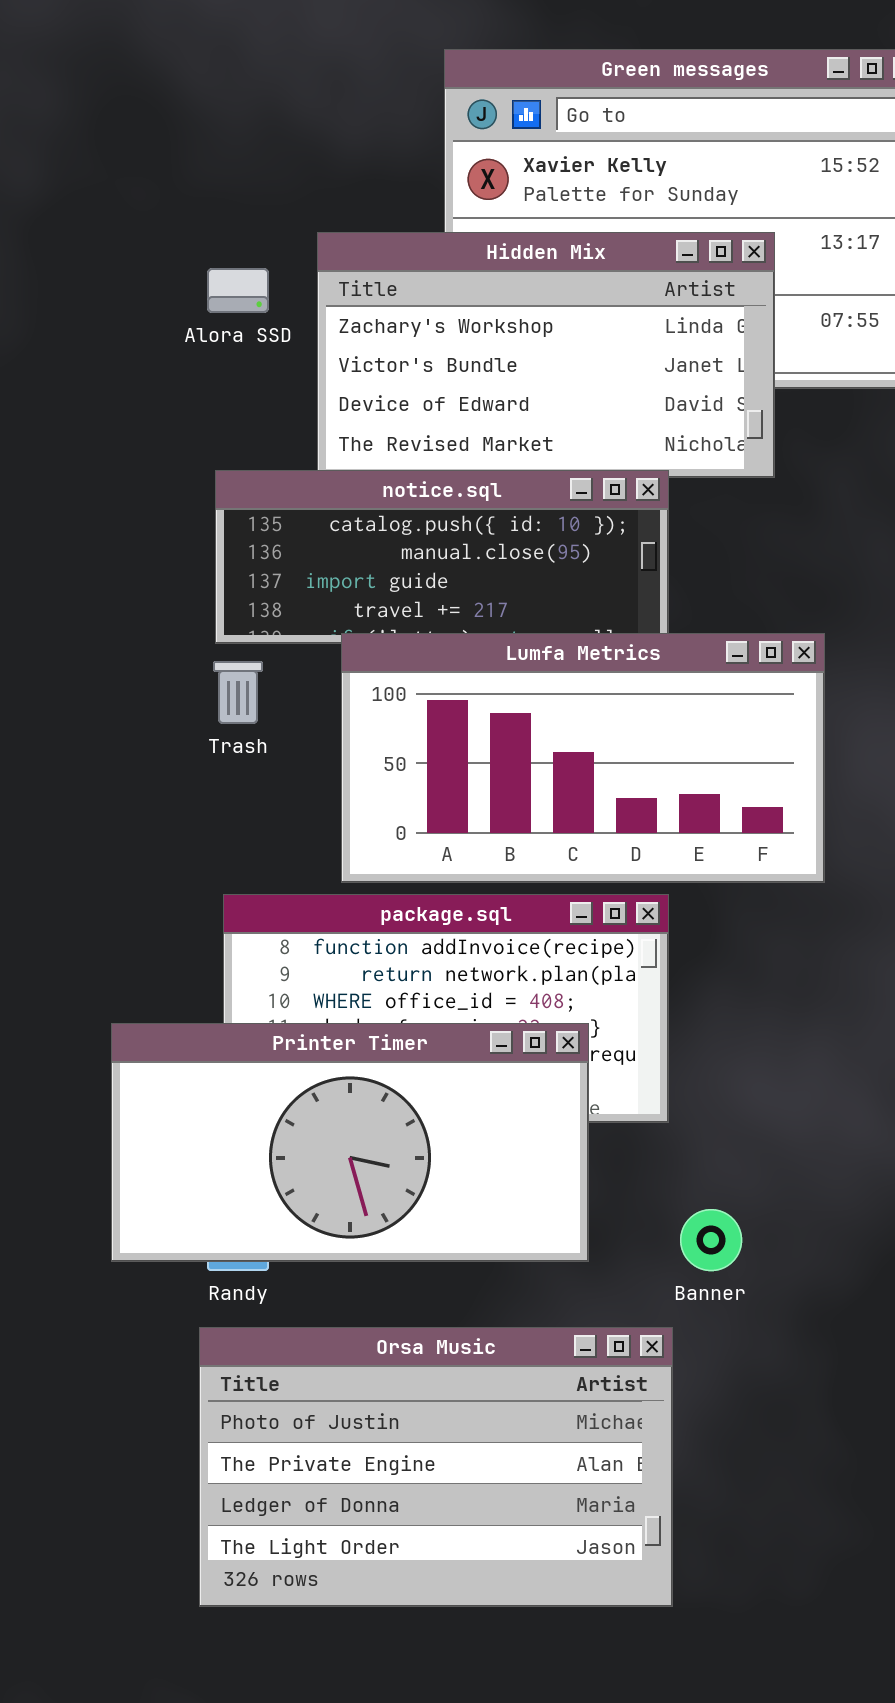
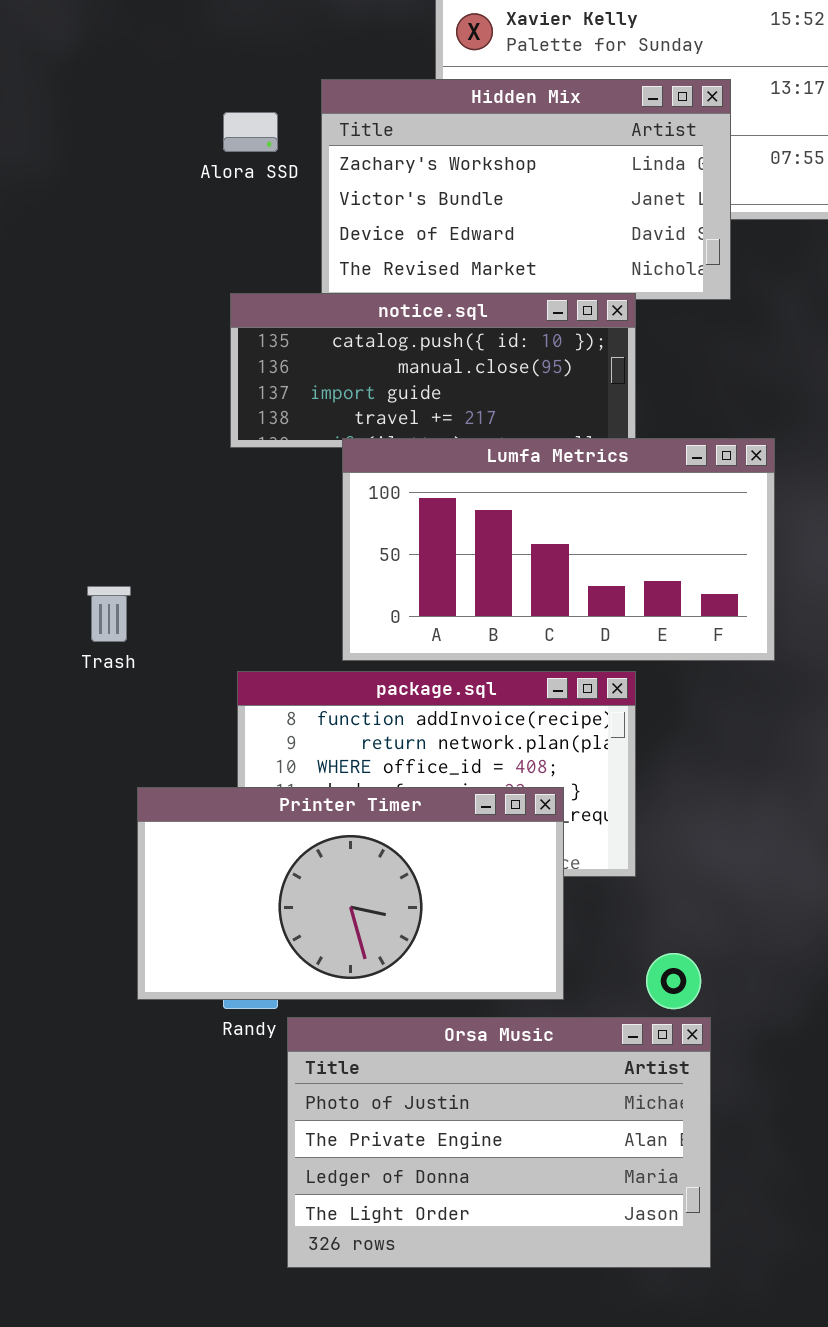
Trash: [213,661,263,724] -> [87,586,131,642], moved
Orsa Music: [199,1327,673,1607] -> [287,1017,711,1268], moved

